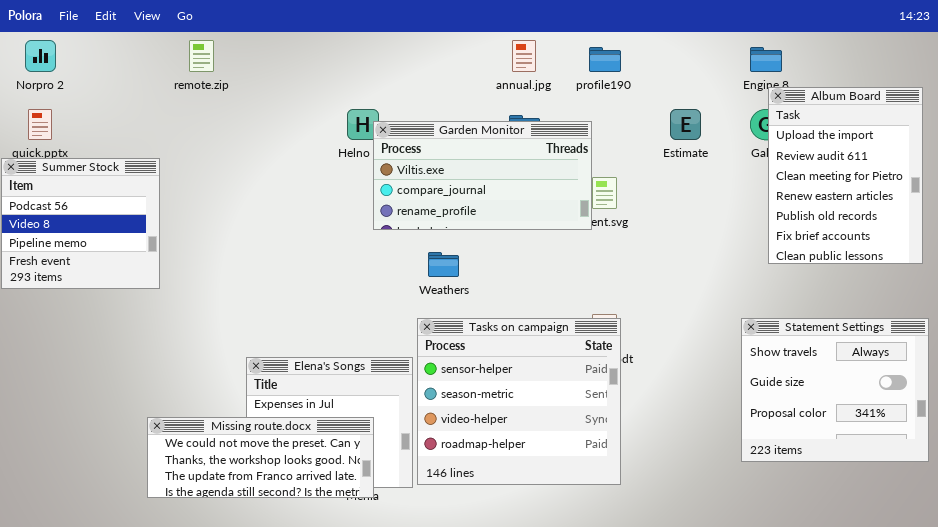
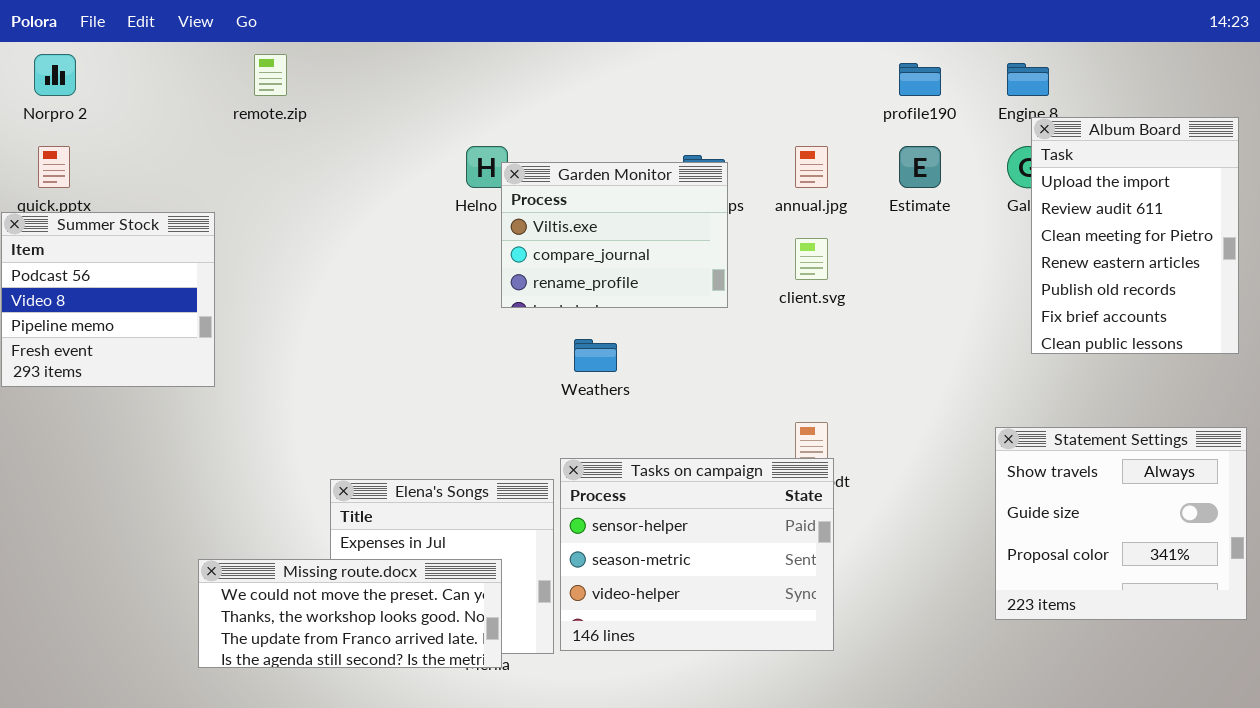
annual.jpg: [512,40,536,72] -> [795,146,828,188], moved
profile190: [589,47,621,72] -> [899,63,941,96], moved
Garden Monitor: [373,121,592,230] -> [501,162,728,308], resized
Tasks on campaign: [417,318,621,485] -> [560,458,834,651], resized

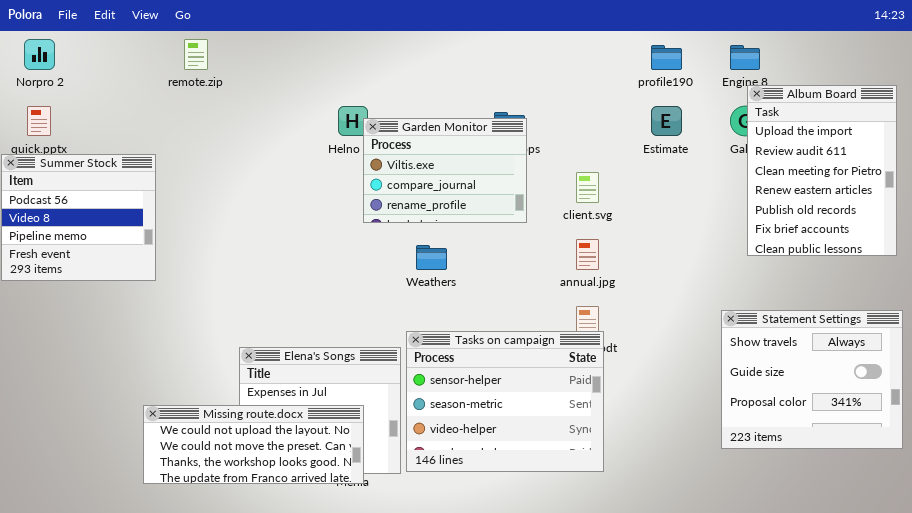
annual.jpg: [795,146,828,188] -> [576,239,599,270], moved
Missing route.docx: [198,559,502,668] -> [143,405,364,484], scrolled up 1 row

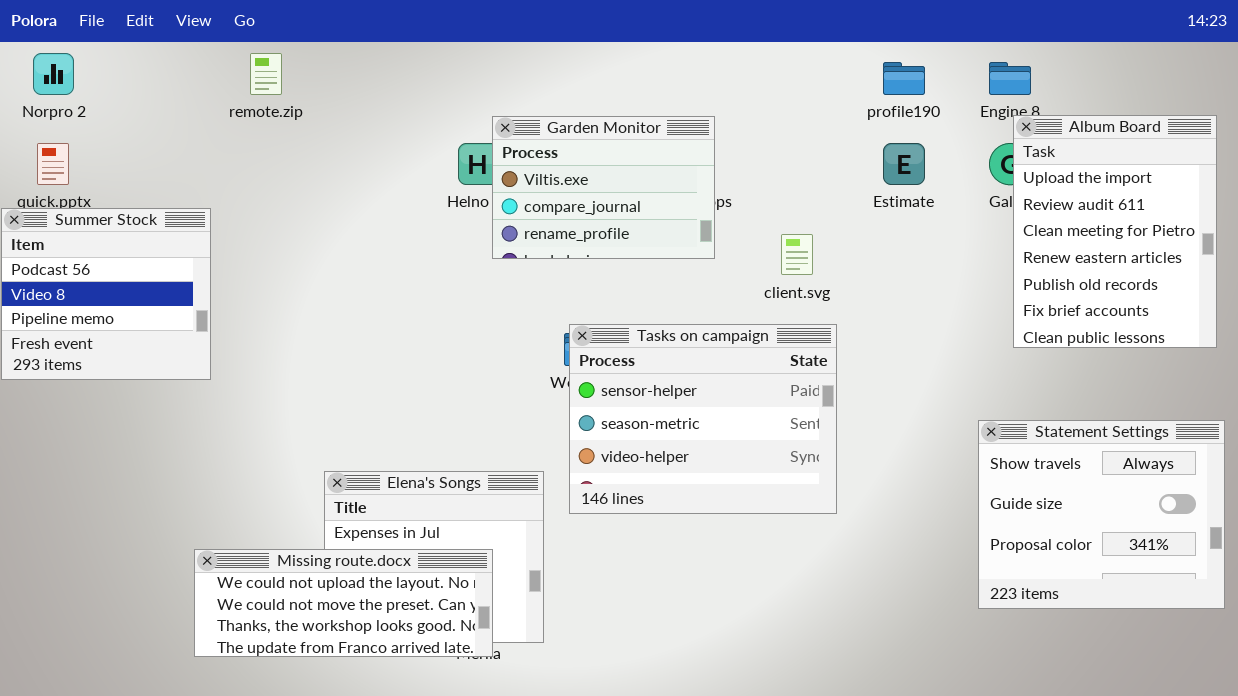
Garden Monitor: [363,118,527,223] -> [492,116,715,259], moved
Tasks on campaign: [406,331,604,472] -> [569,324,837,514], moved

